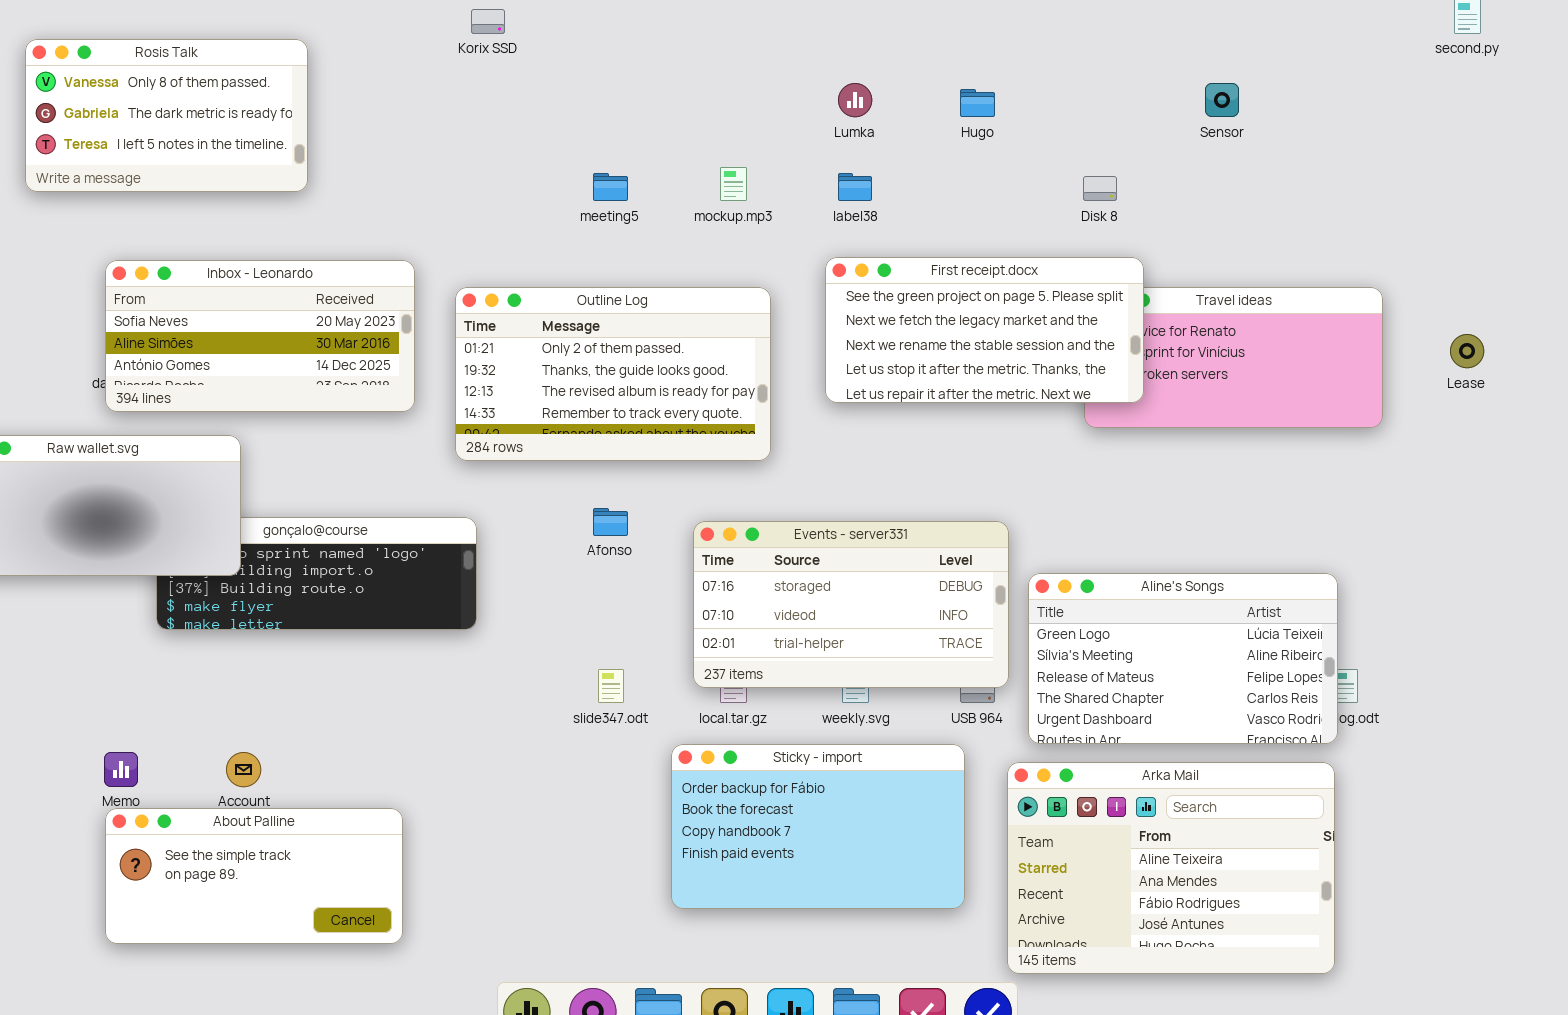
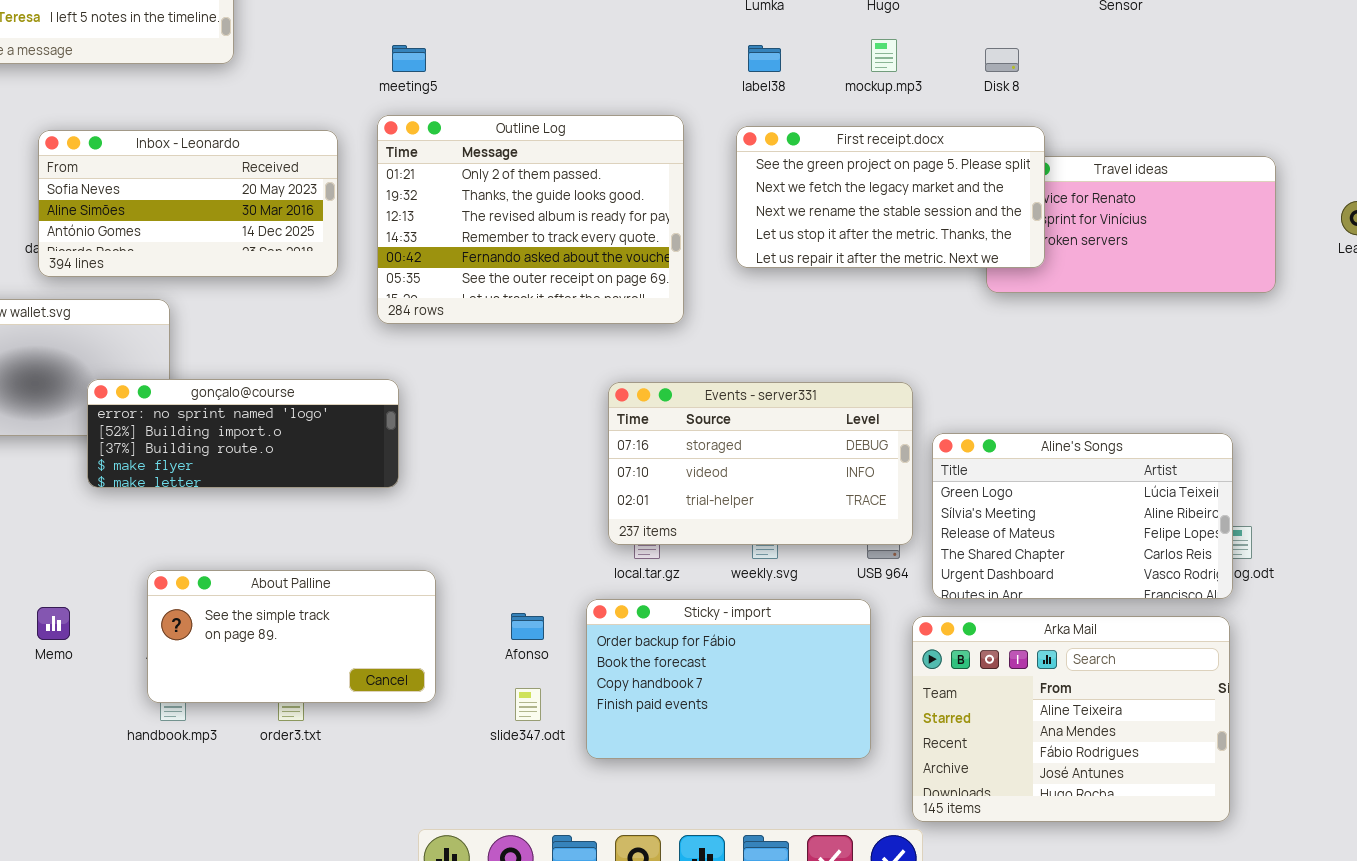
mockup.mp3: [720,167,747,201] -> [871,39,897,72], moved
meeting5: [593,173,628,201] -> [392,45,426,72], moved
Outline Log: [455,287,771,461] -> [377,115,684,324], resized
Afonso: [593,508,628,536] -> [511,613,544,640], moved
gonçalo@course: [156,517,477,630] -> [87,379,399,488], raised
slide347.odt: [598,669,624,703] -> [515,688,541,721], moved
About Palline: [105,808,403,944] -> [147,570,436,703], moved

